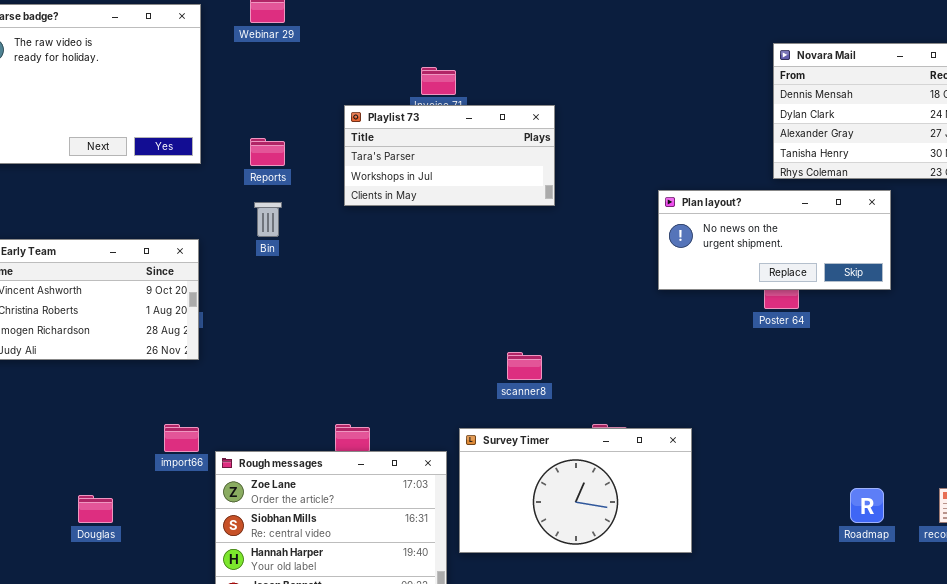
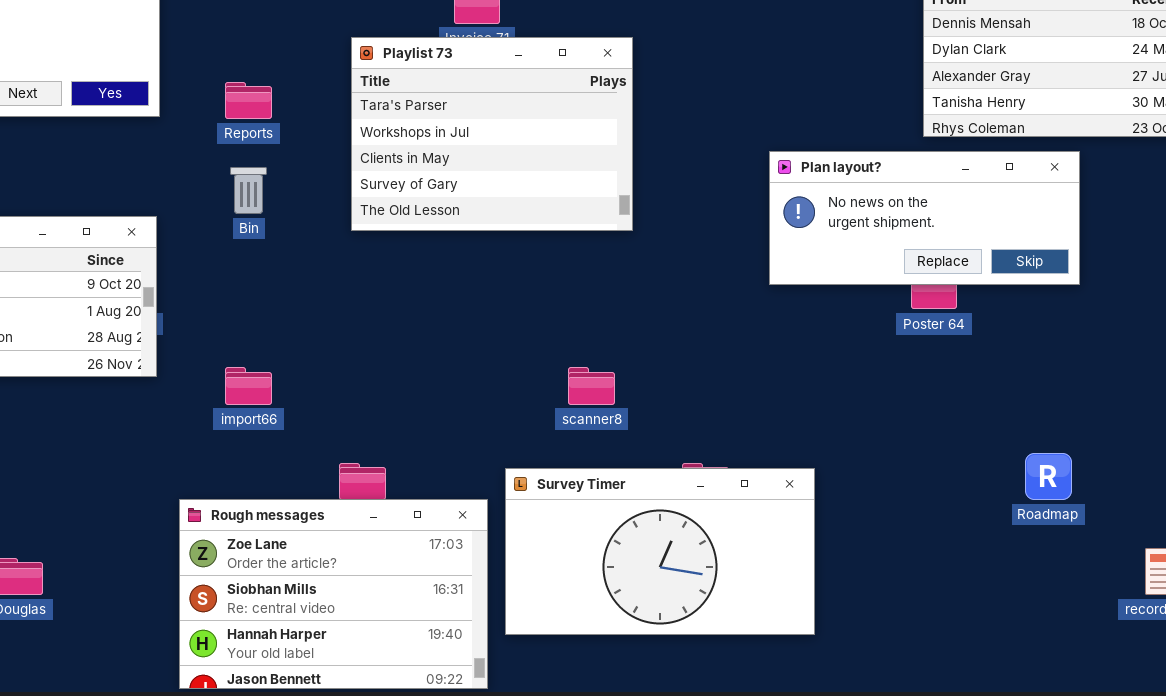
Playlist 73: [344,105,555,206] -> [351,37,633,231], resized
import66: [164,424,199,452] -> [225,367,272,405], moved
Roadmap: [850,488,884,523] -> [1025,453,1072,500], moved

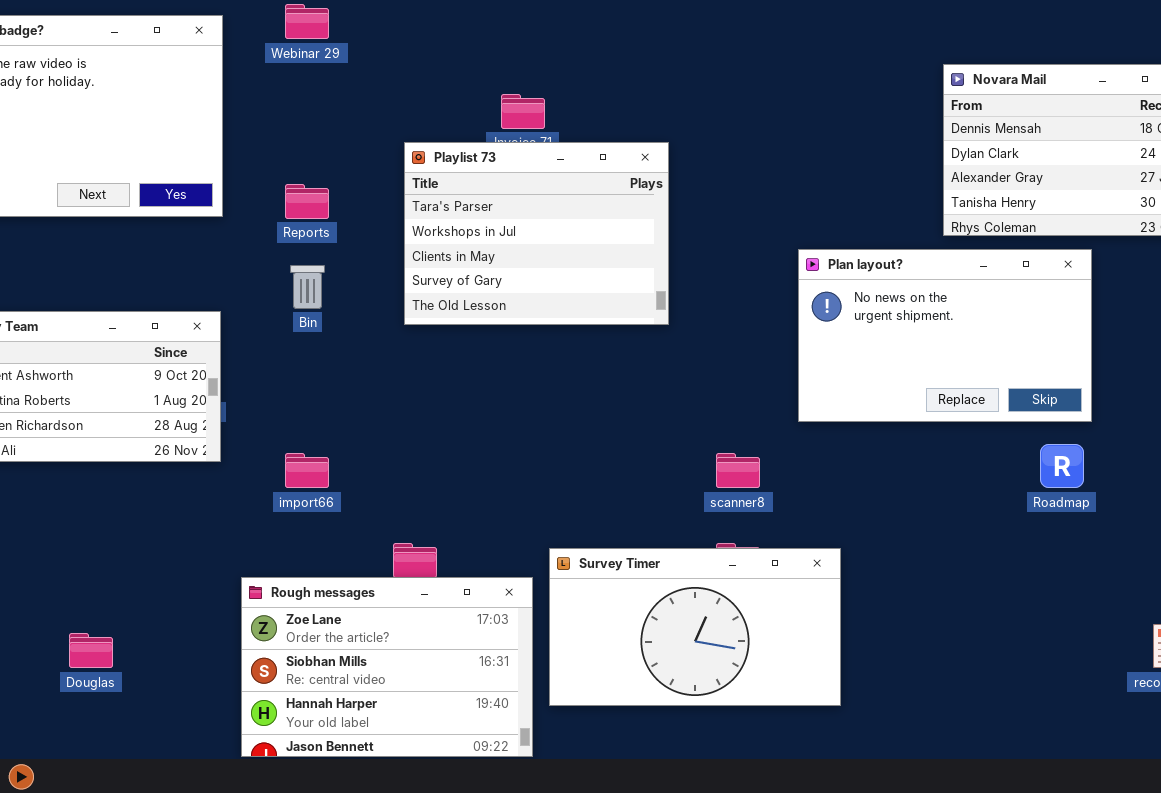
Plan layout?: [769,151,1080,285] -> [798,249,1092,422], resized
scanner8: [568,367,615,405] -> [716,453,760,488], moved
Roadmap: [1025,453,1072,500] -> [1040,444,1084,488], moved

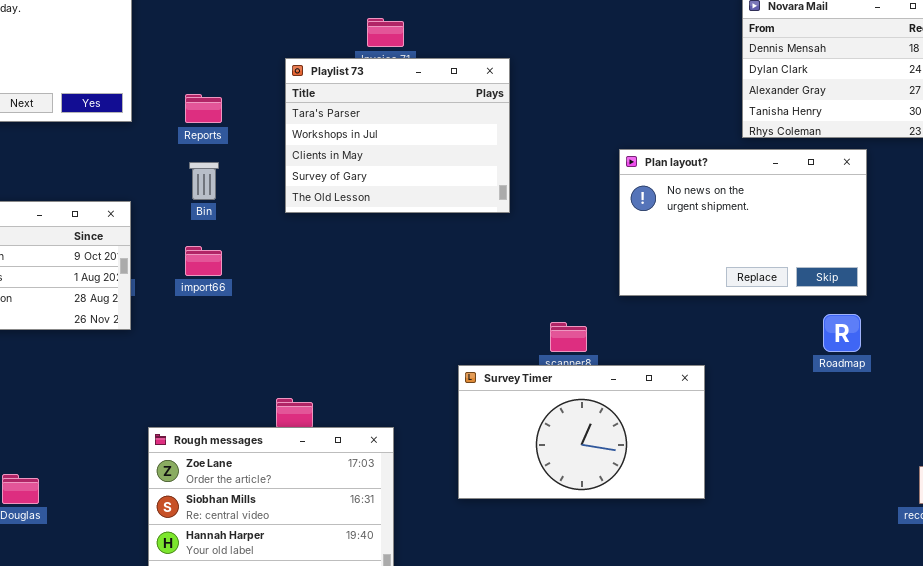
import66: [285,453,329,488] -> [185,246,222,276], moved
Survey Timer: [549,548,841,706] -> [458,365,705,499], moved

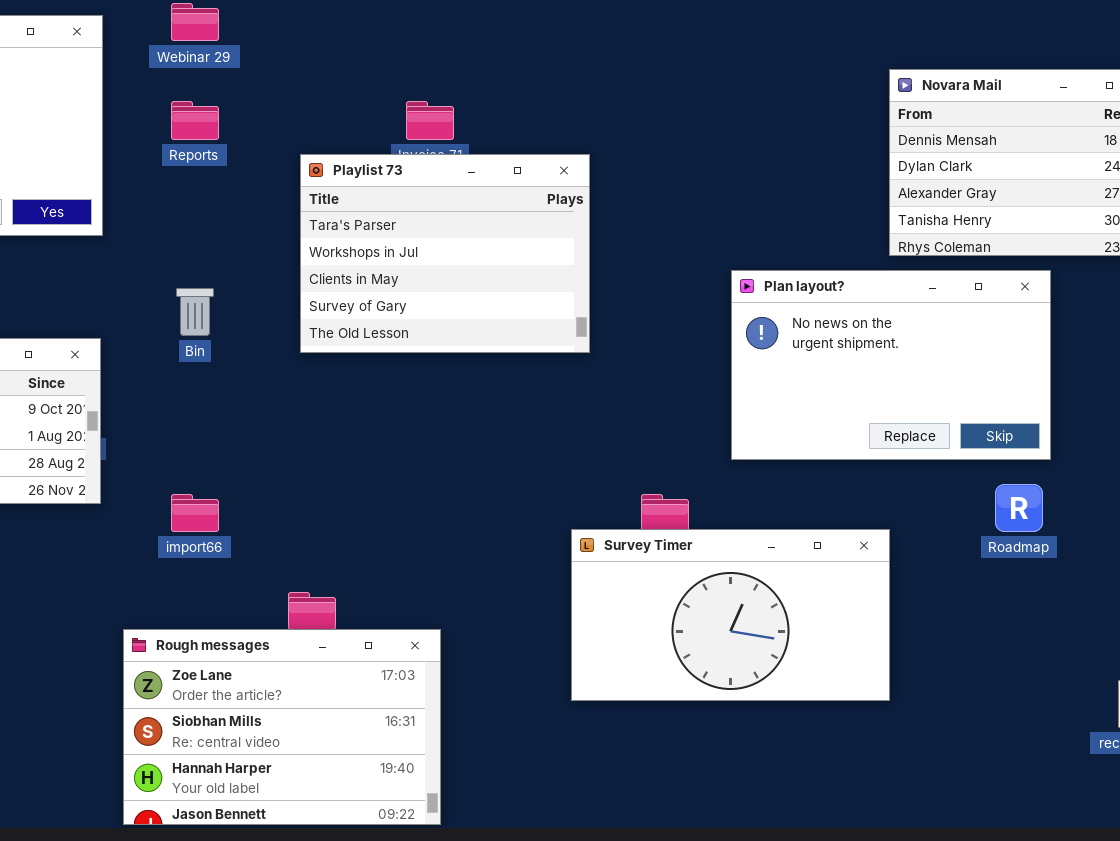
Reports: [185,94,222,123] -> [171,101,219,140], moved
import66: [185,246,222,276] -> [171,494,219,532], moved
Survey Timer: [458,365,705,499] -> [571,529,890,701], moved

